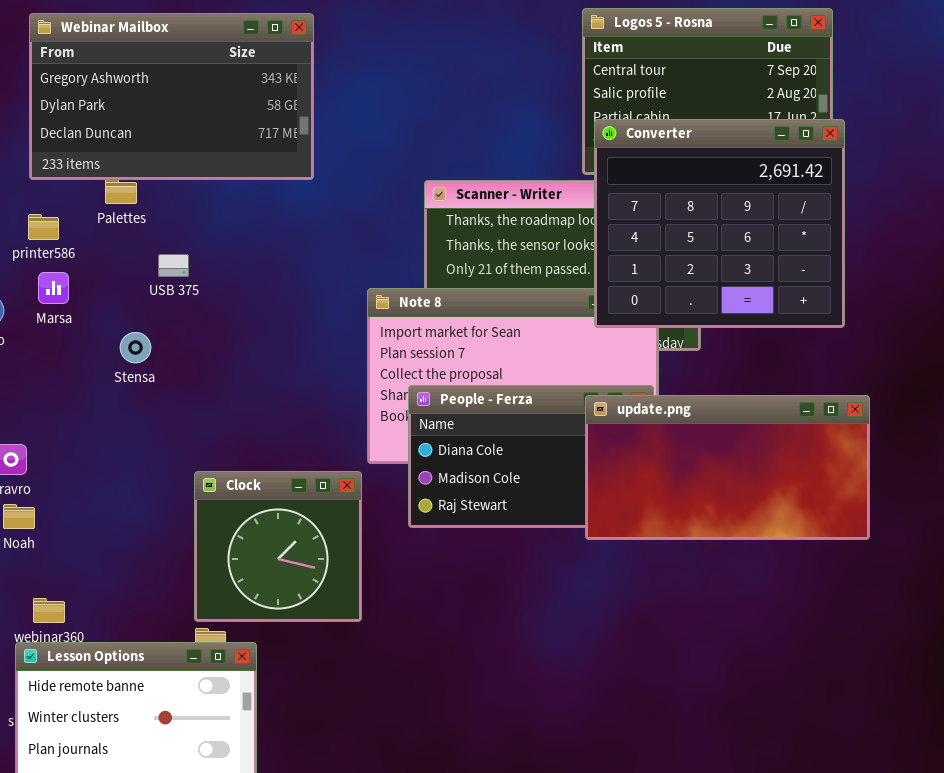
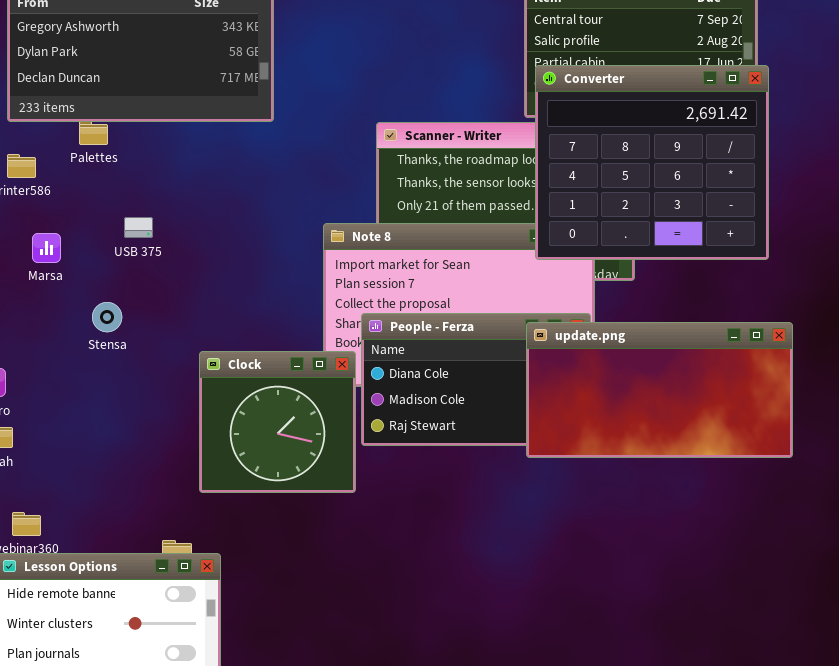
USB 375: [158,254,189,277] -> [124,217,153,238], moved
Marsa: [38,272,69,304] -> [32,233,61,263], moved
Stensa: [120,332,151,363] -> [92,302,122,332], moved
Clock: [194,471,362,622] -> [199,351,356,493], moved

